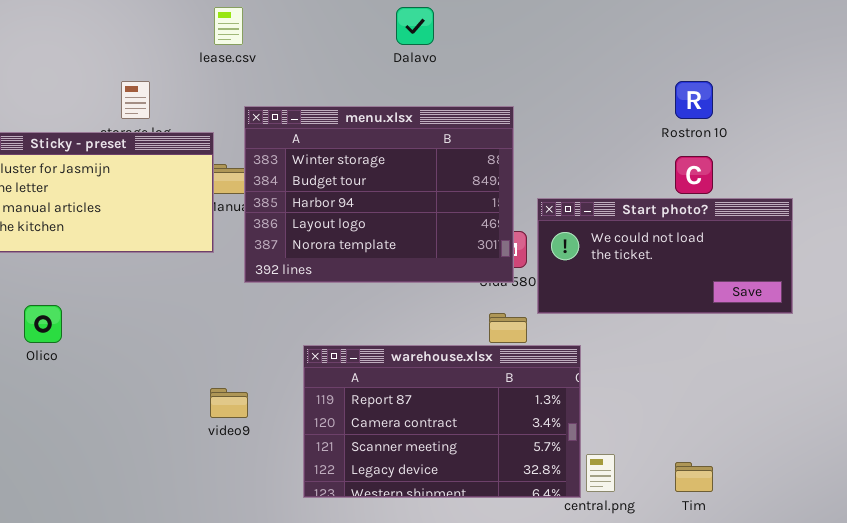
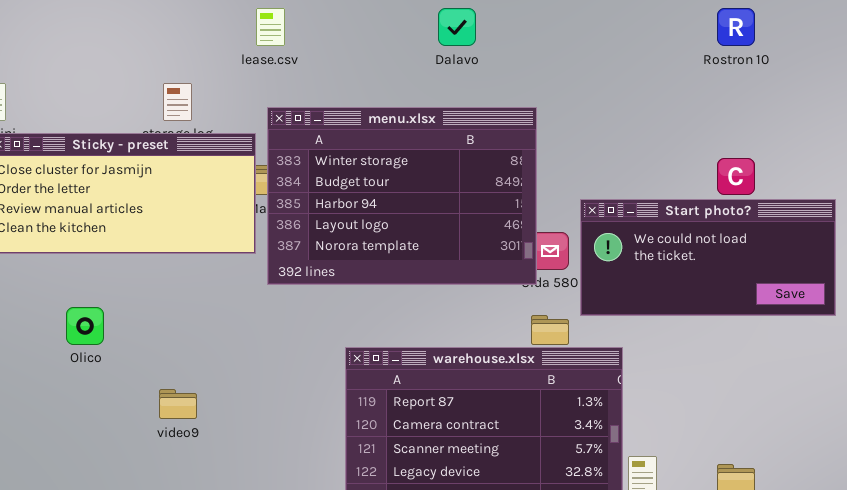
Rostron 10: [675,81,713,119] -> [717,8,755,46], moved
menu.xlsx: [244,106,514,283] -> [267,107,537,285], moved
video9: [210,388,248,418] -> [159,389,197,419], moved

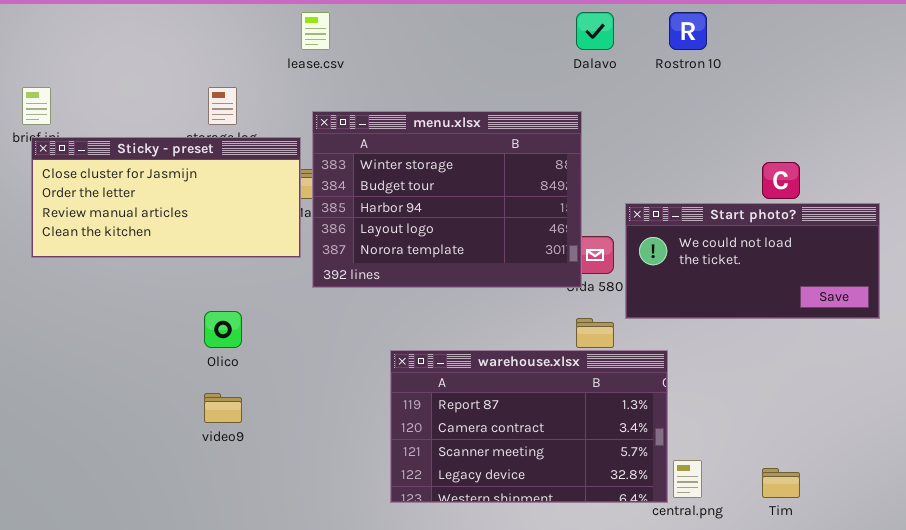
Dalavo: [438,8,476,46] -> [576,12,614,50], moved
Rostron 10: [717,8,755,46] -> [669,12,707,50], moved
Olico: [66,307,104,345] -> [204,311,242,348], moved

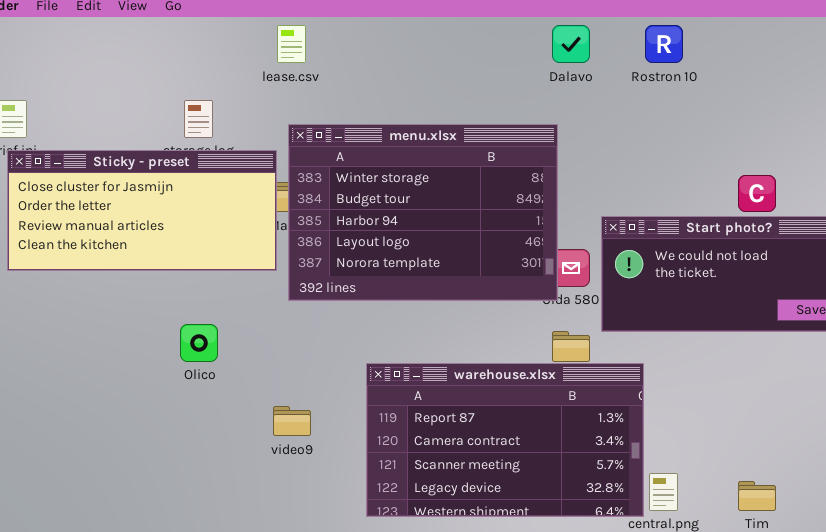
video9: [204,393,242,423] -> [273,406,311,436], moved

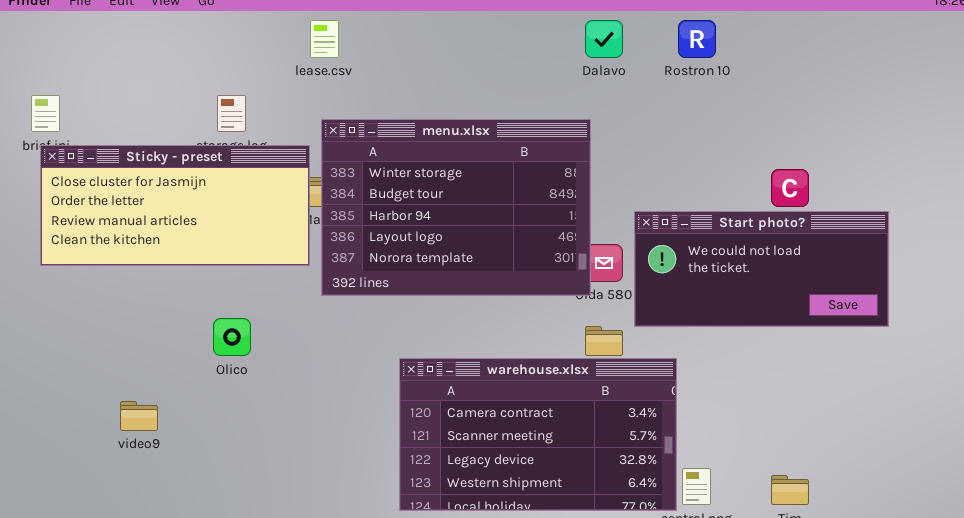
warehouse.xlsx: [366,363,644,517] -> [399,358,677,511], scrolled down 1 row
video9: [273,406,311,436] -> [120,401,158,431], moved

